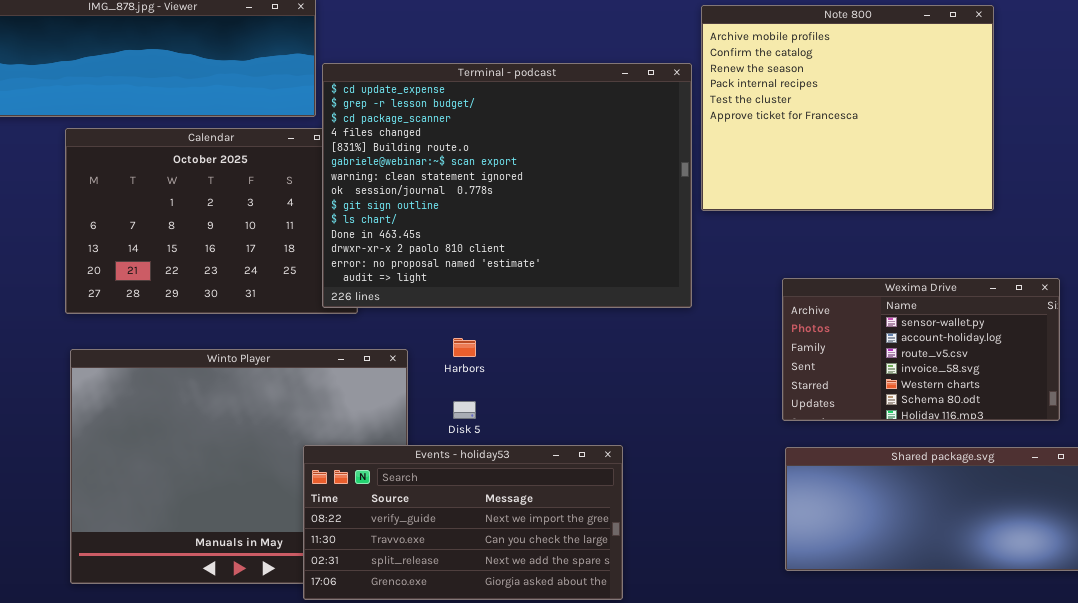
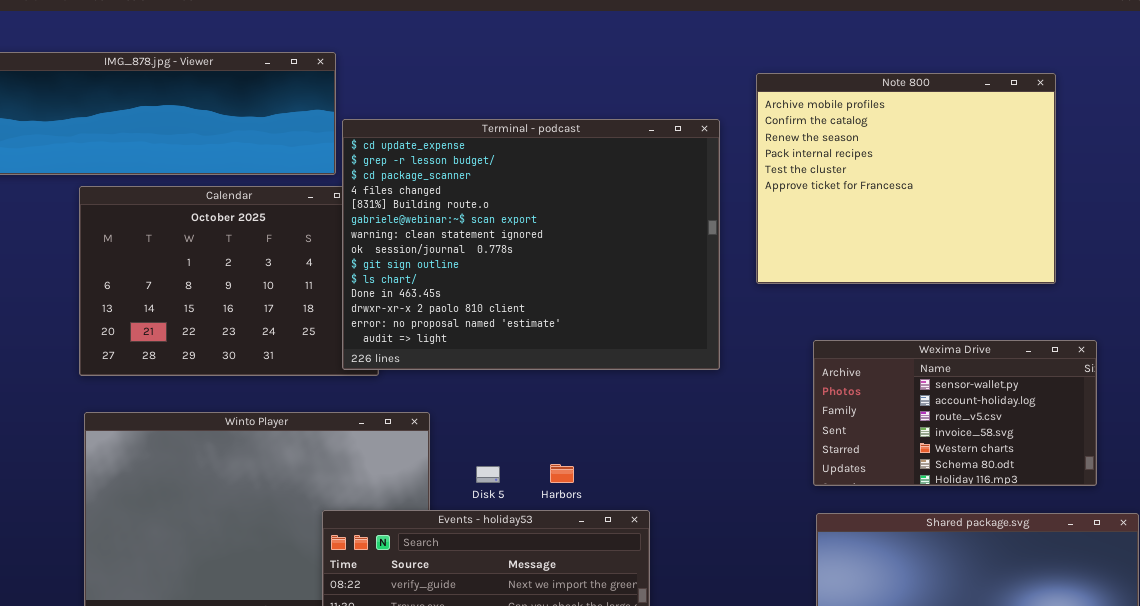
Note 800: [701,5,994,211] -> [756,73,1056,284], moved
Harbors: [453,338,476,357] -> [550,464,574,483], moved

